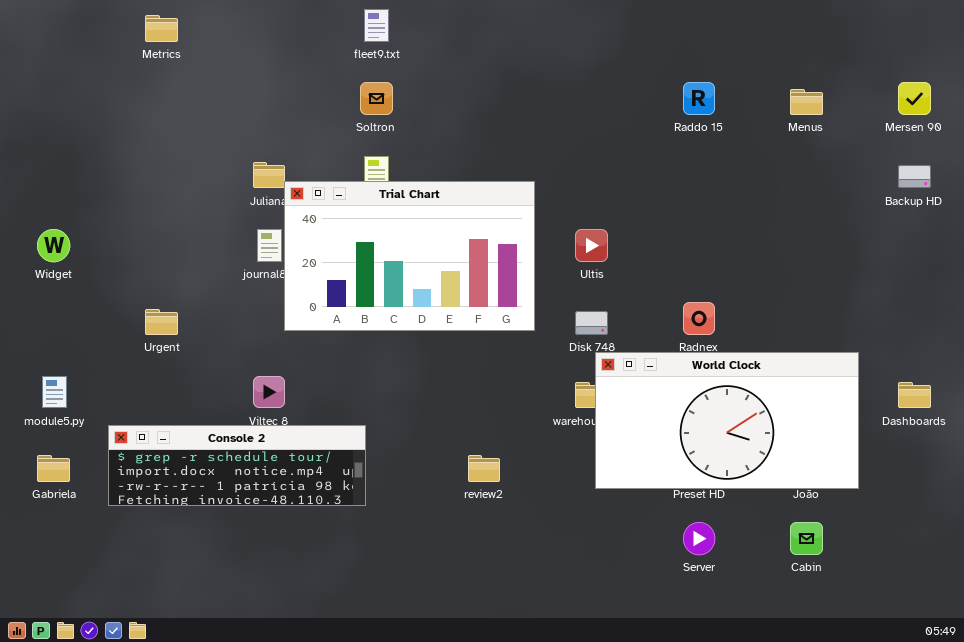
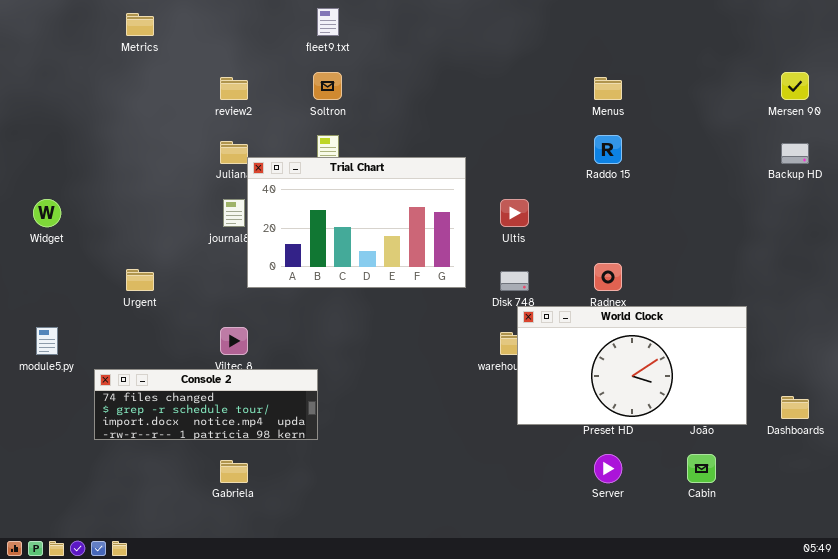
Raddo 15: [683,82,715,115] -> [594,135,622,164], moved
Menus: [790,89,823,115] -> [594,77,622,100], moved
Dashboards: [898,382,931,408] -> [781,396,809,419], moved
Console 2: [108,425,366,506] -> [94,369,318,440], scrolled up 1 row
Gabriela: [37,455,70,482] -> [220,460,248,483], moved
review2: [468,455,500,482] -> [220,77,248,100], moved

